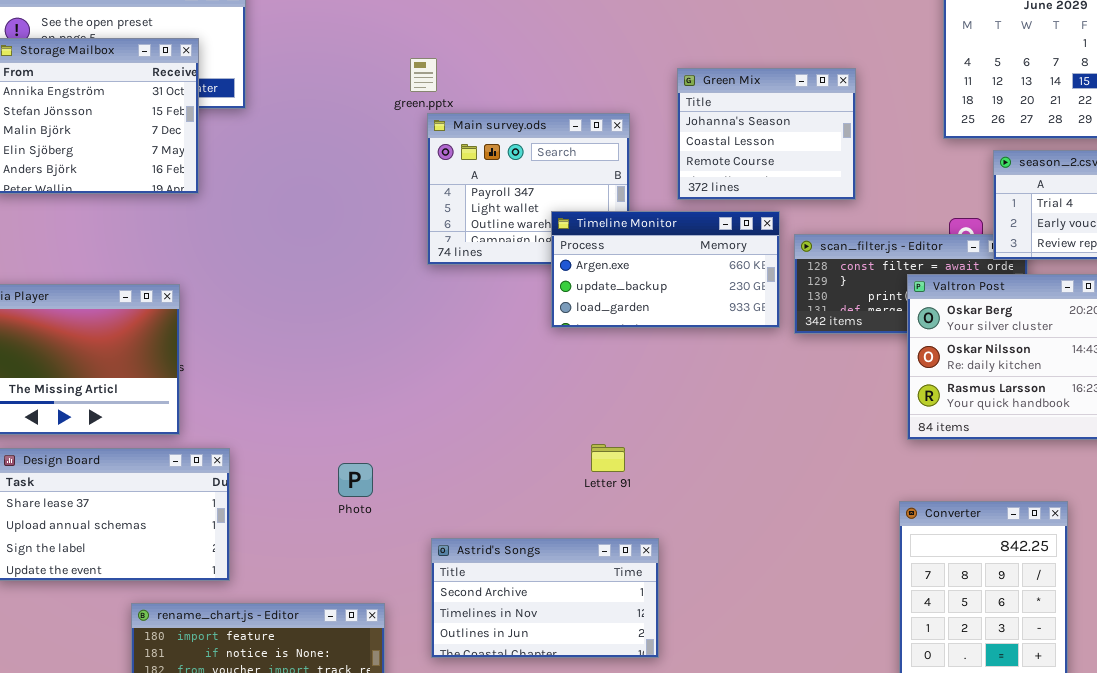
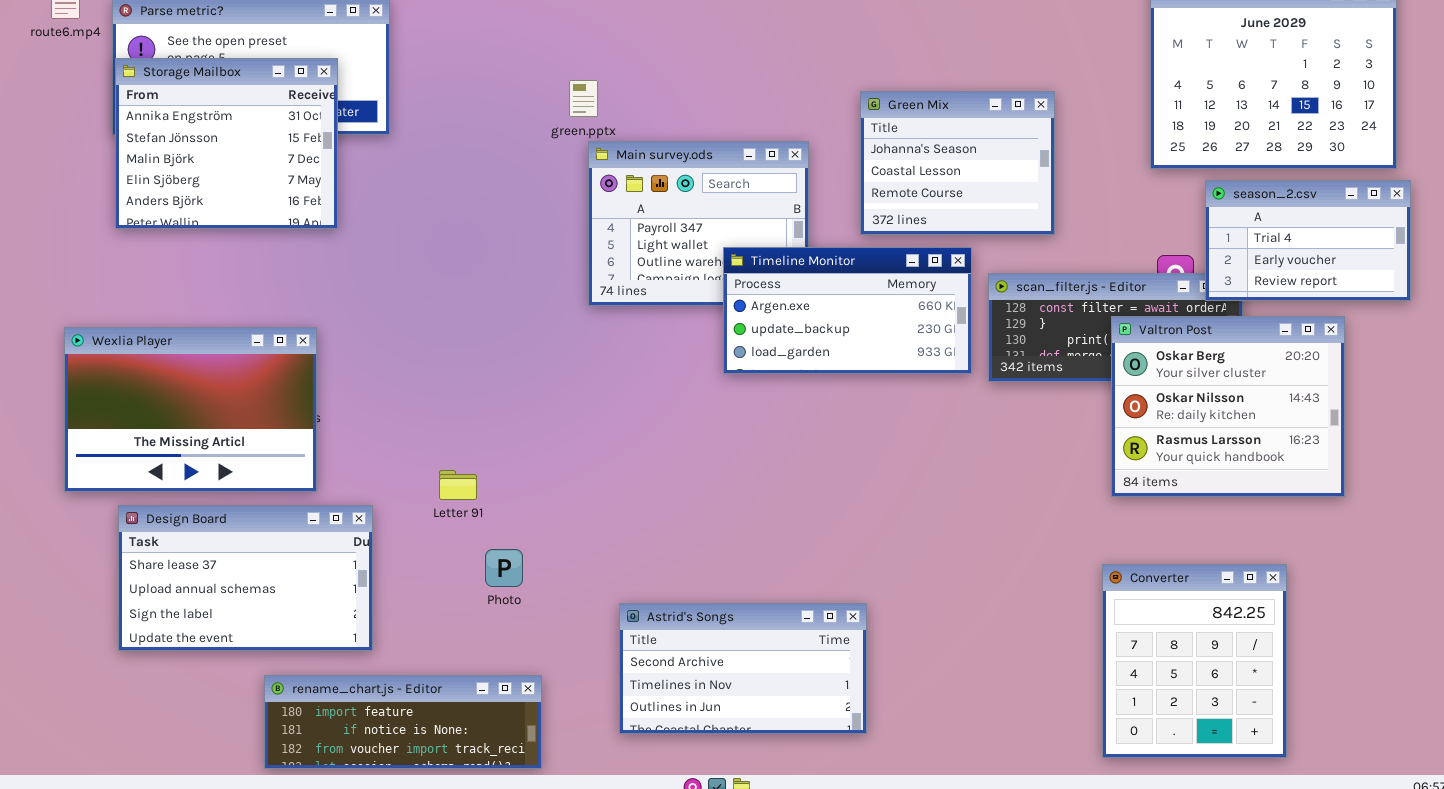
Letter 91: [591,444,625,472] -> [439,470,477,500], moved
Photo: [338,463,373,497] -> [485,549,523,587], moved
Astrid's Songs: [431,538,659,658] -> [619,603,867,734], moved

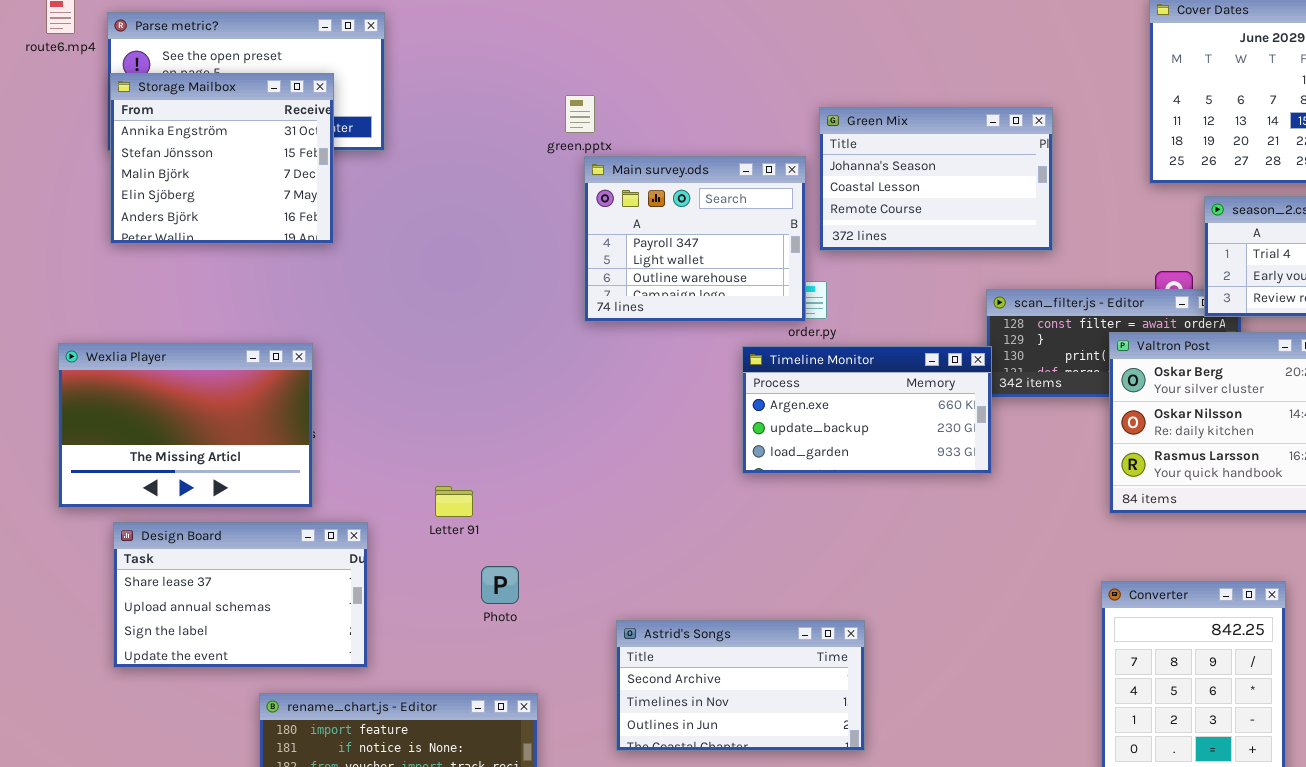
Green Mix: [860,91,1055,235] -> [819,107,1053,251], resized
Timeline Monitor: [723,247,972,374] -> [742,346,992,474], moved

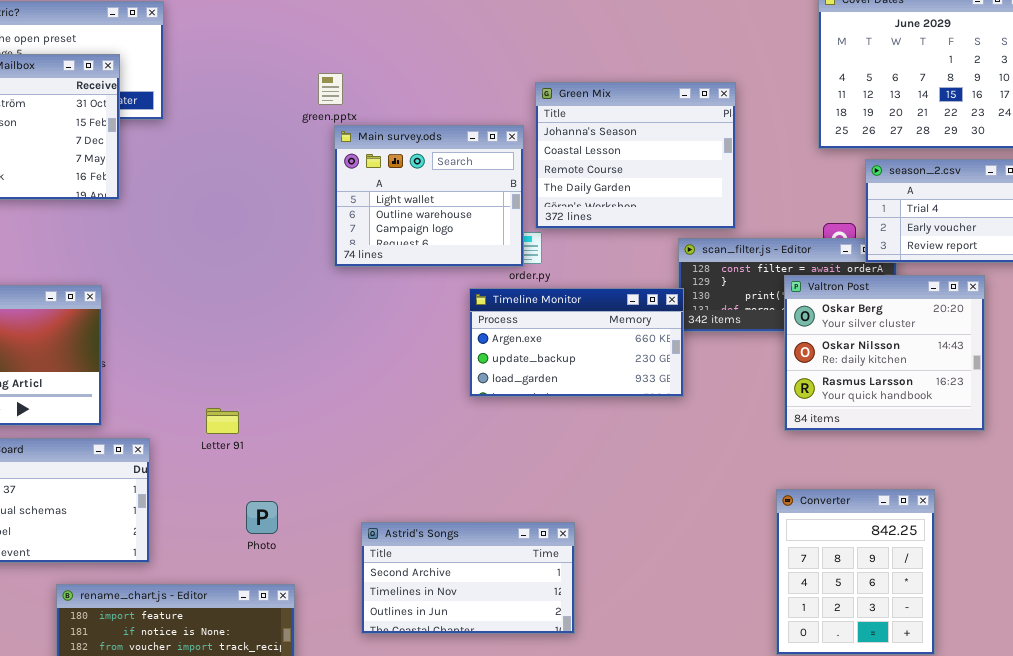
Green Mix: [819,107,1053,251] -> [535,82,736,229], resized
Main survey.ods: [584,156,806,322] -> [334,125,524,267], scrolled down 1 row
Photo: [481,566,519,604] -> [246,501,278,534], moved

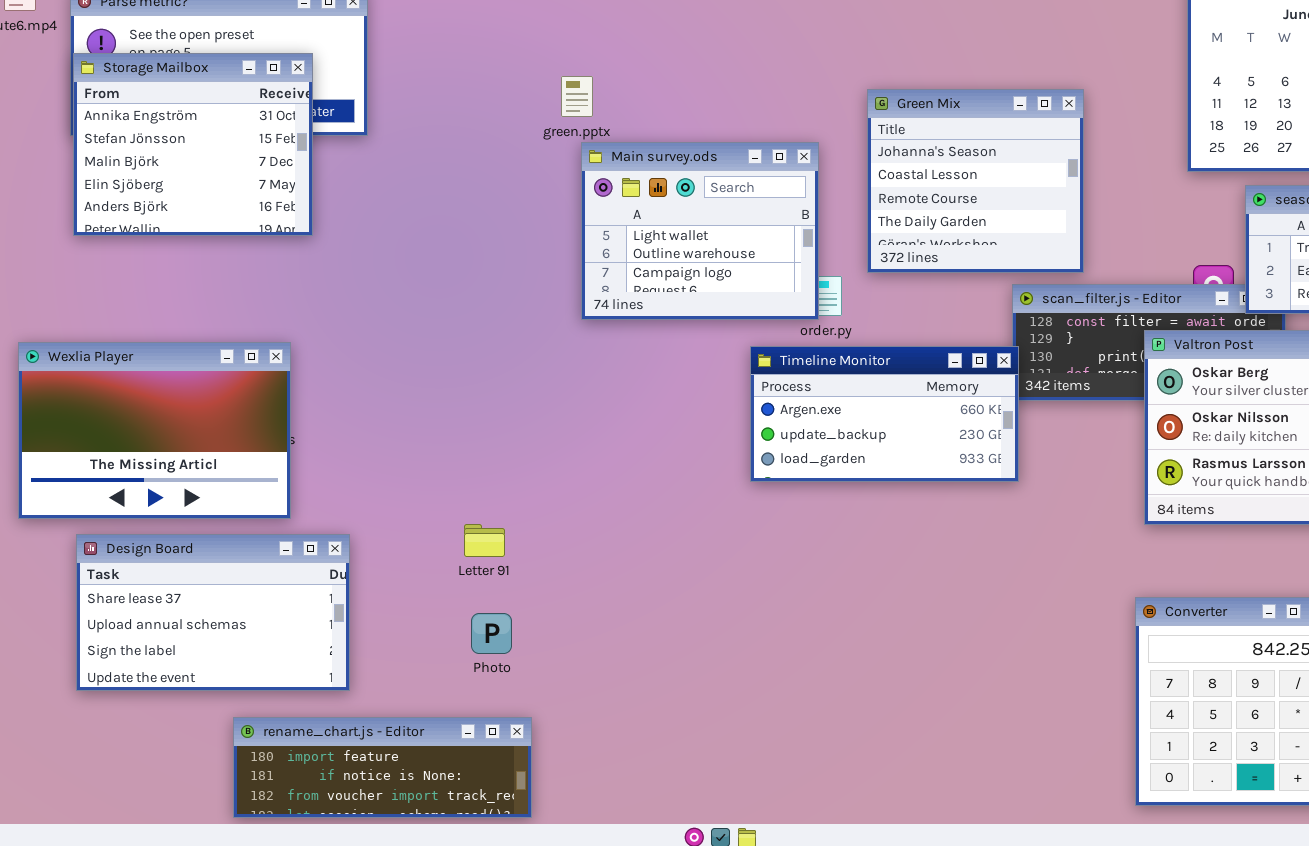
Green Mix: [535,82,736,229] -> [867,89,1084,273], resized
Letter 91: [206,408,239,434] -> [464,524,505,557], moved
Astrid's Songs: [361,522,575,634] -> none, closed

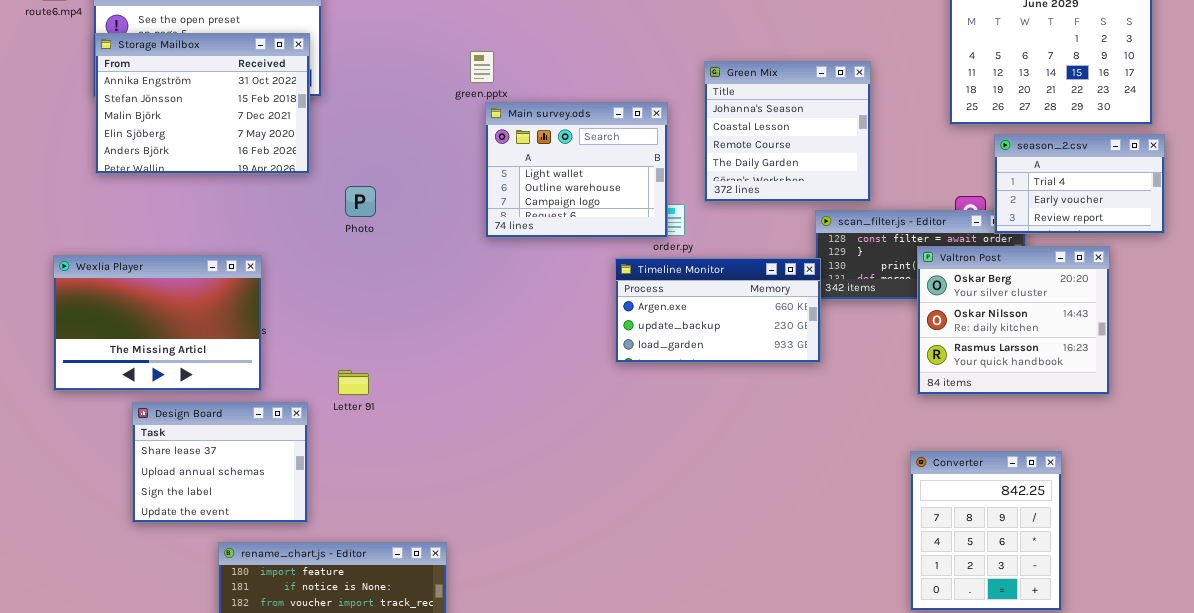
Storage Mailbox: [73,53,313,236] -> [95,33,310,174], resized
Letter 91: [464,524,505,557] -> [338,370,369,395], moved
Design Board: [76,534,350,691] -> [132,402,308,523], resized
Photo: [471,613,512,654] -> [345,186,376,217], moved

